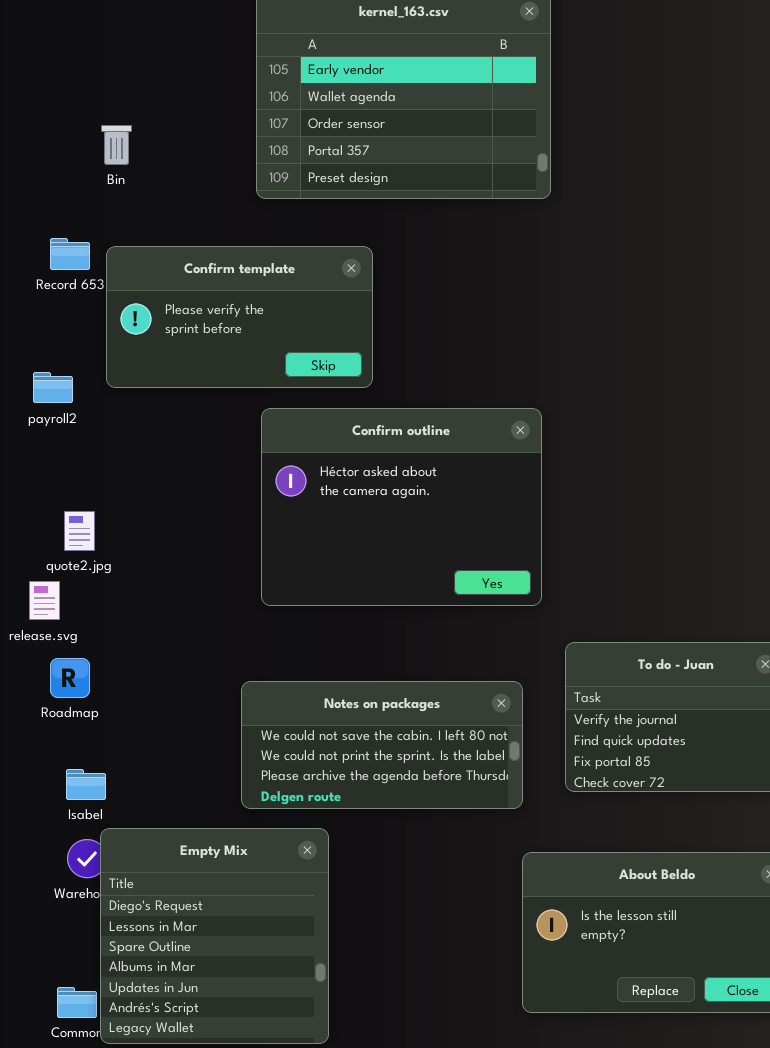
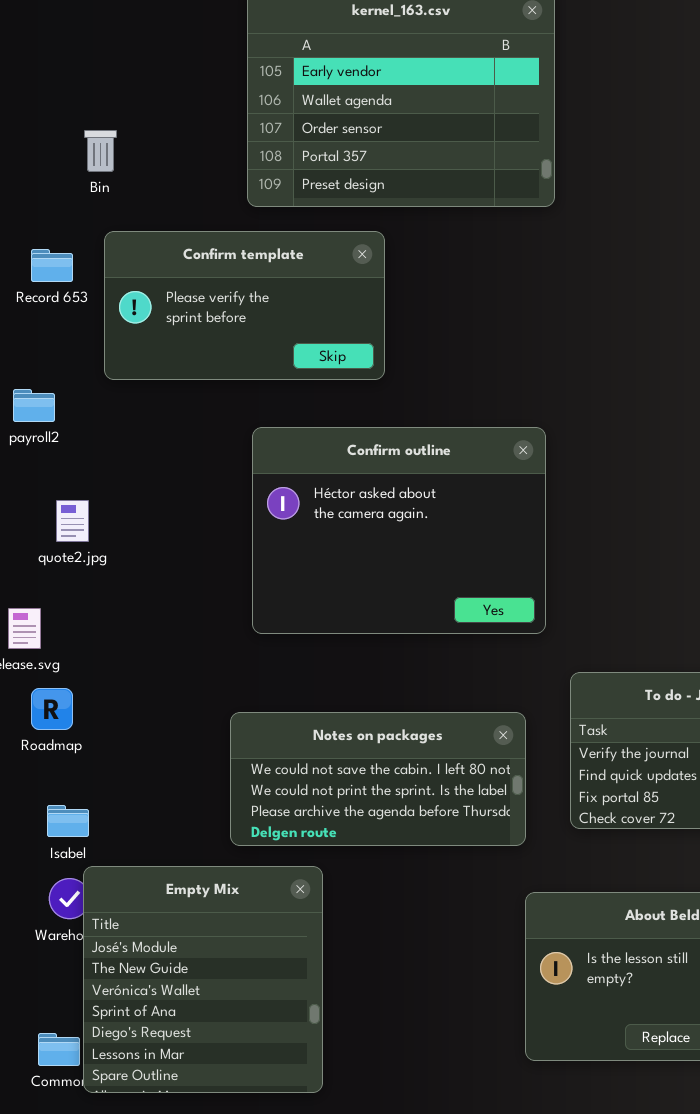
Confirm template: [106,246,373,388] -> [104,231,385,380], moved
quote2.jpg: [64,511,95,551] -> [56,500,89,542], moved
Empty Mix: [100,828,329,1044] -> [83,866,323,1093], scrolled up 4 rows

